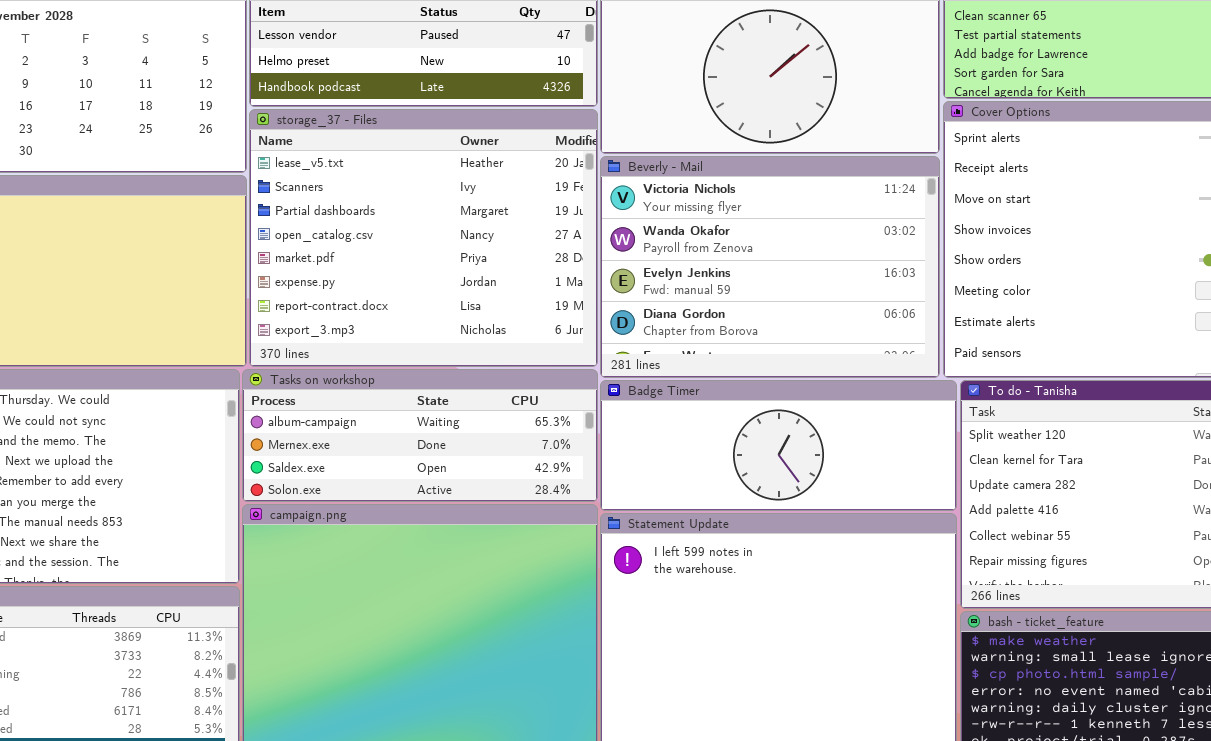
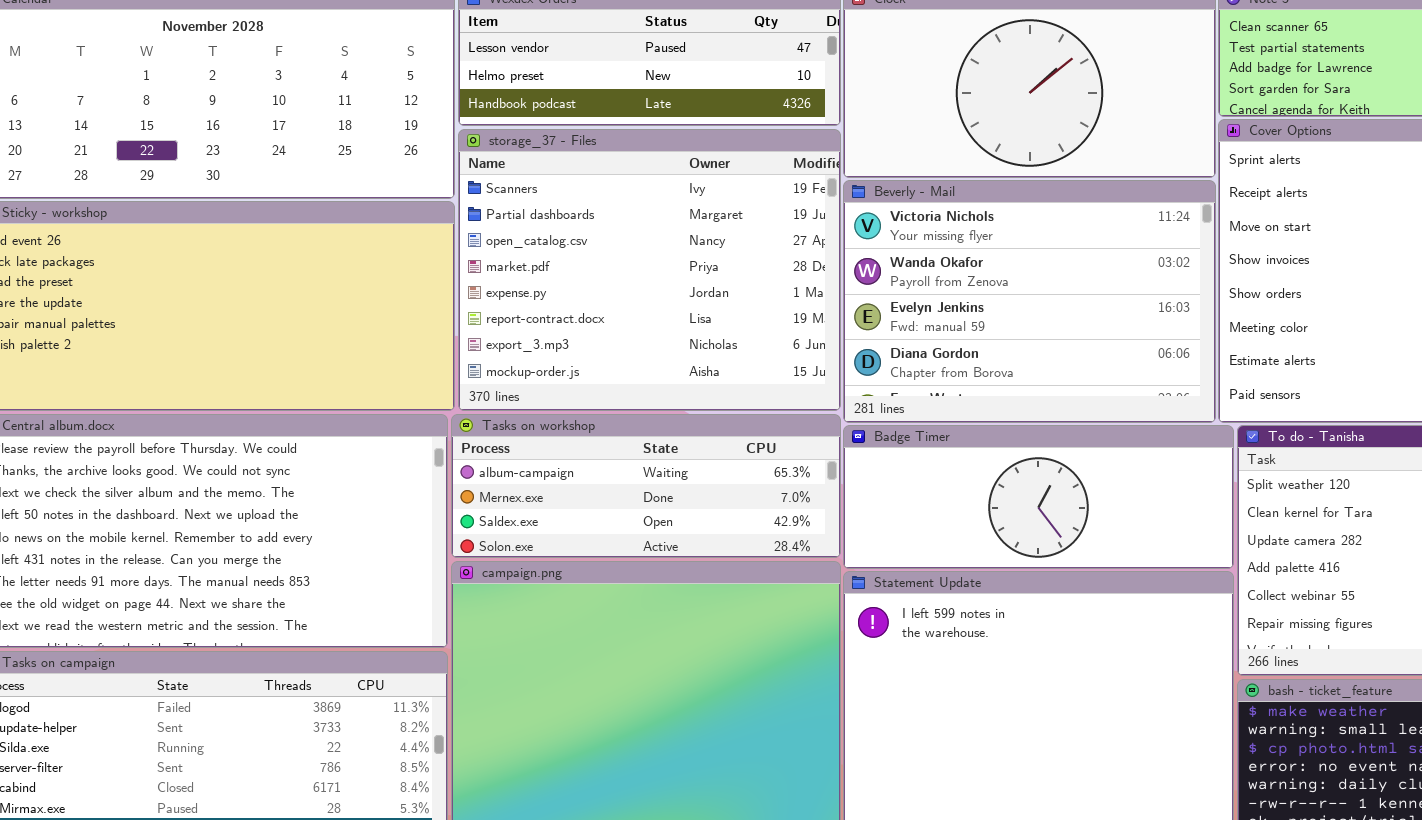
storage_37 - Files: [249,109,598,367] -> [458,129,841,411], scrolled down 1 row

